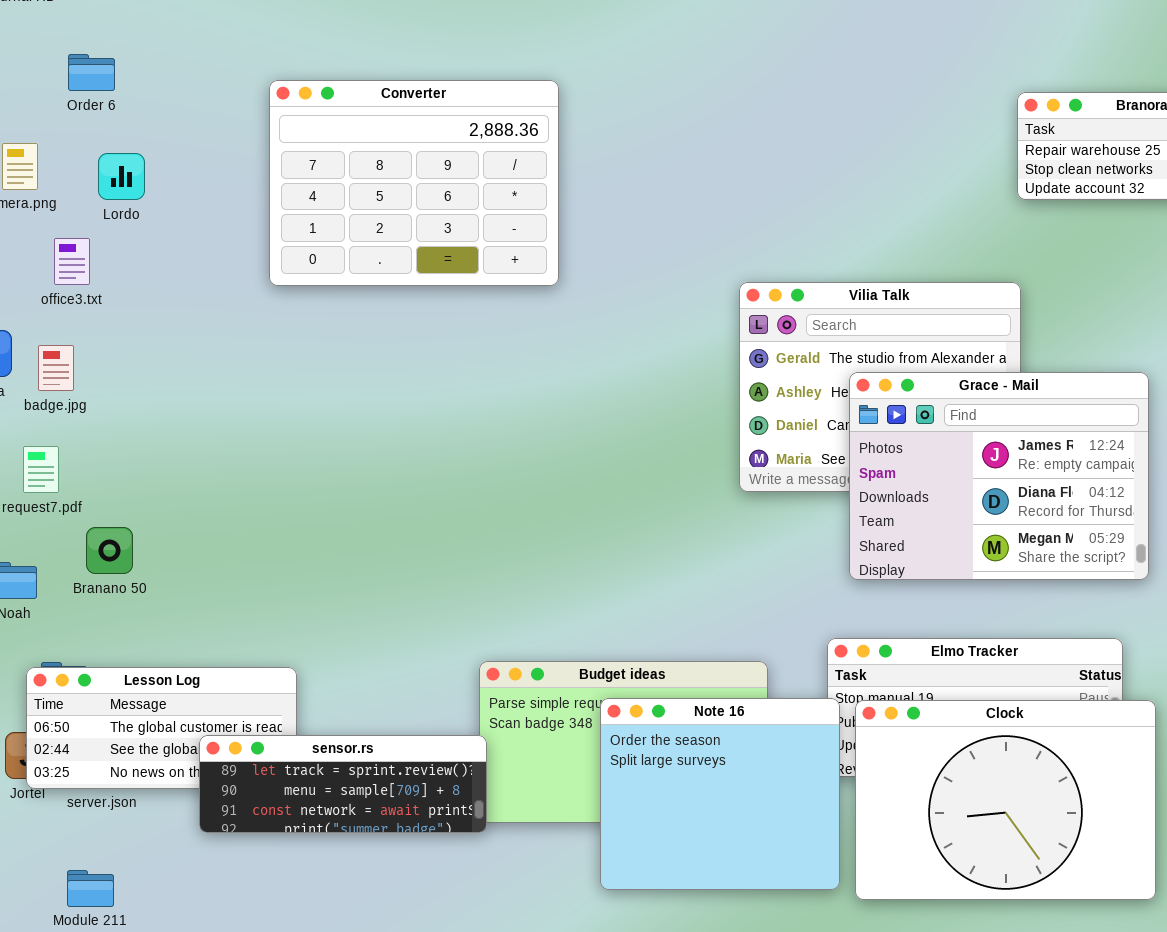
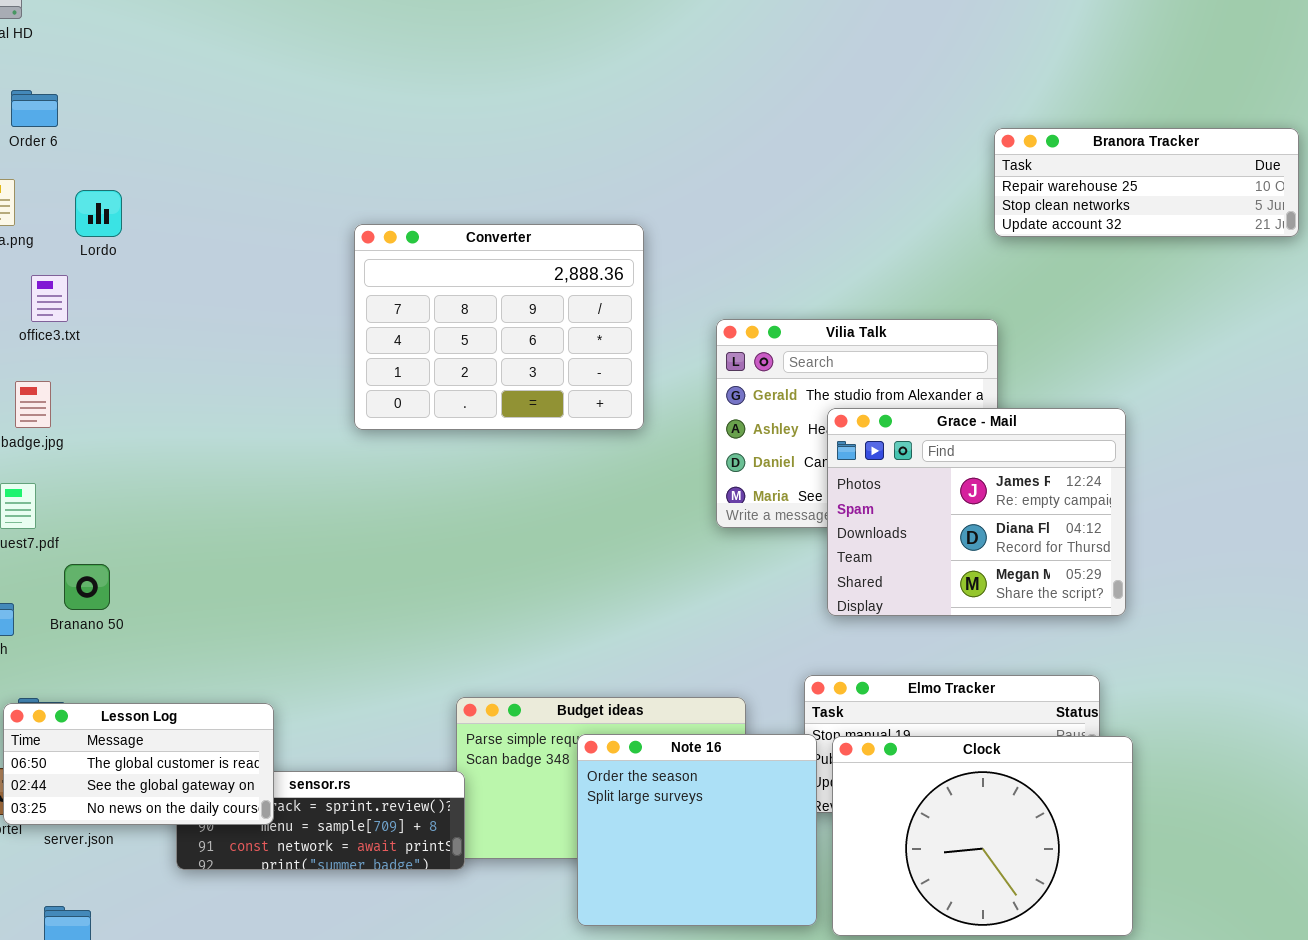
Order 6: [68,54,115,91] -> [11,90,58,127], moved
Converter: [269,80,559,286] -> [354,224,644,430], moved
Lesson Log: [26,667,297,789] -> [3,703,274,825], raised

